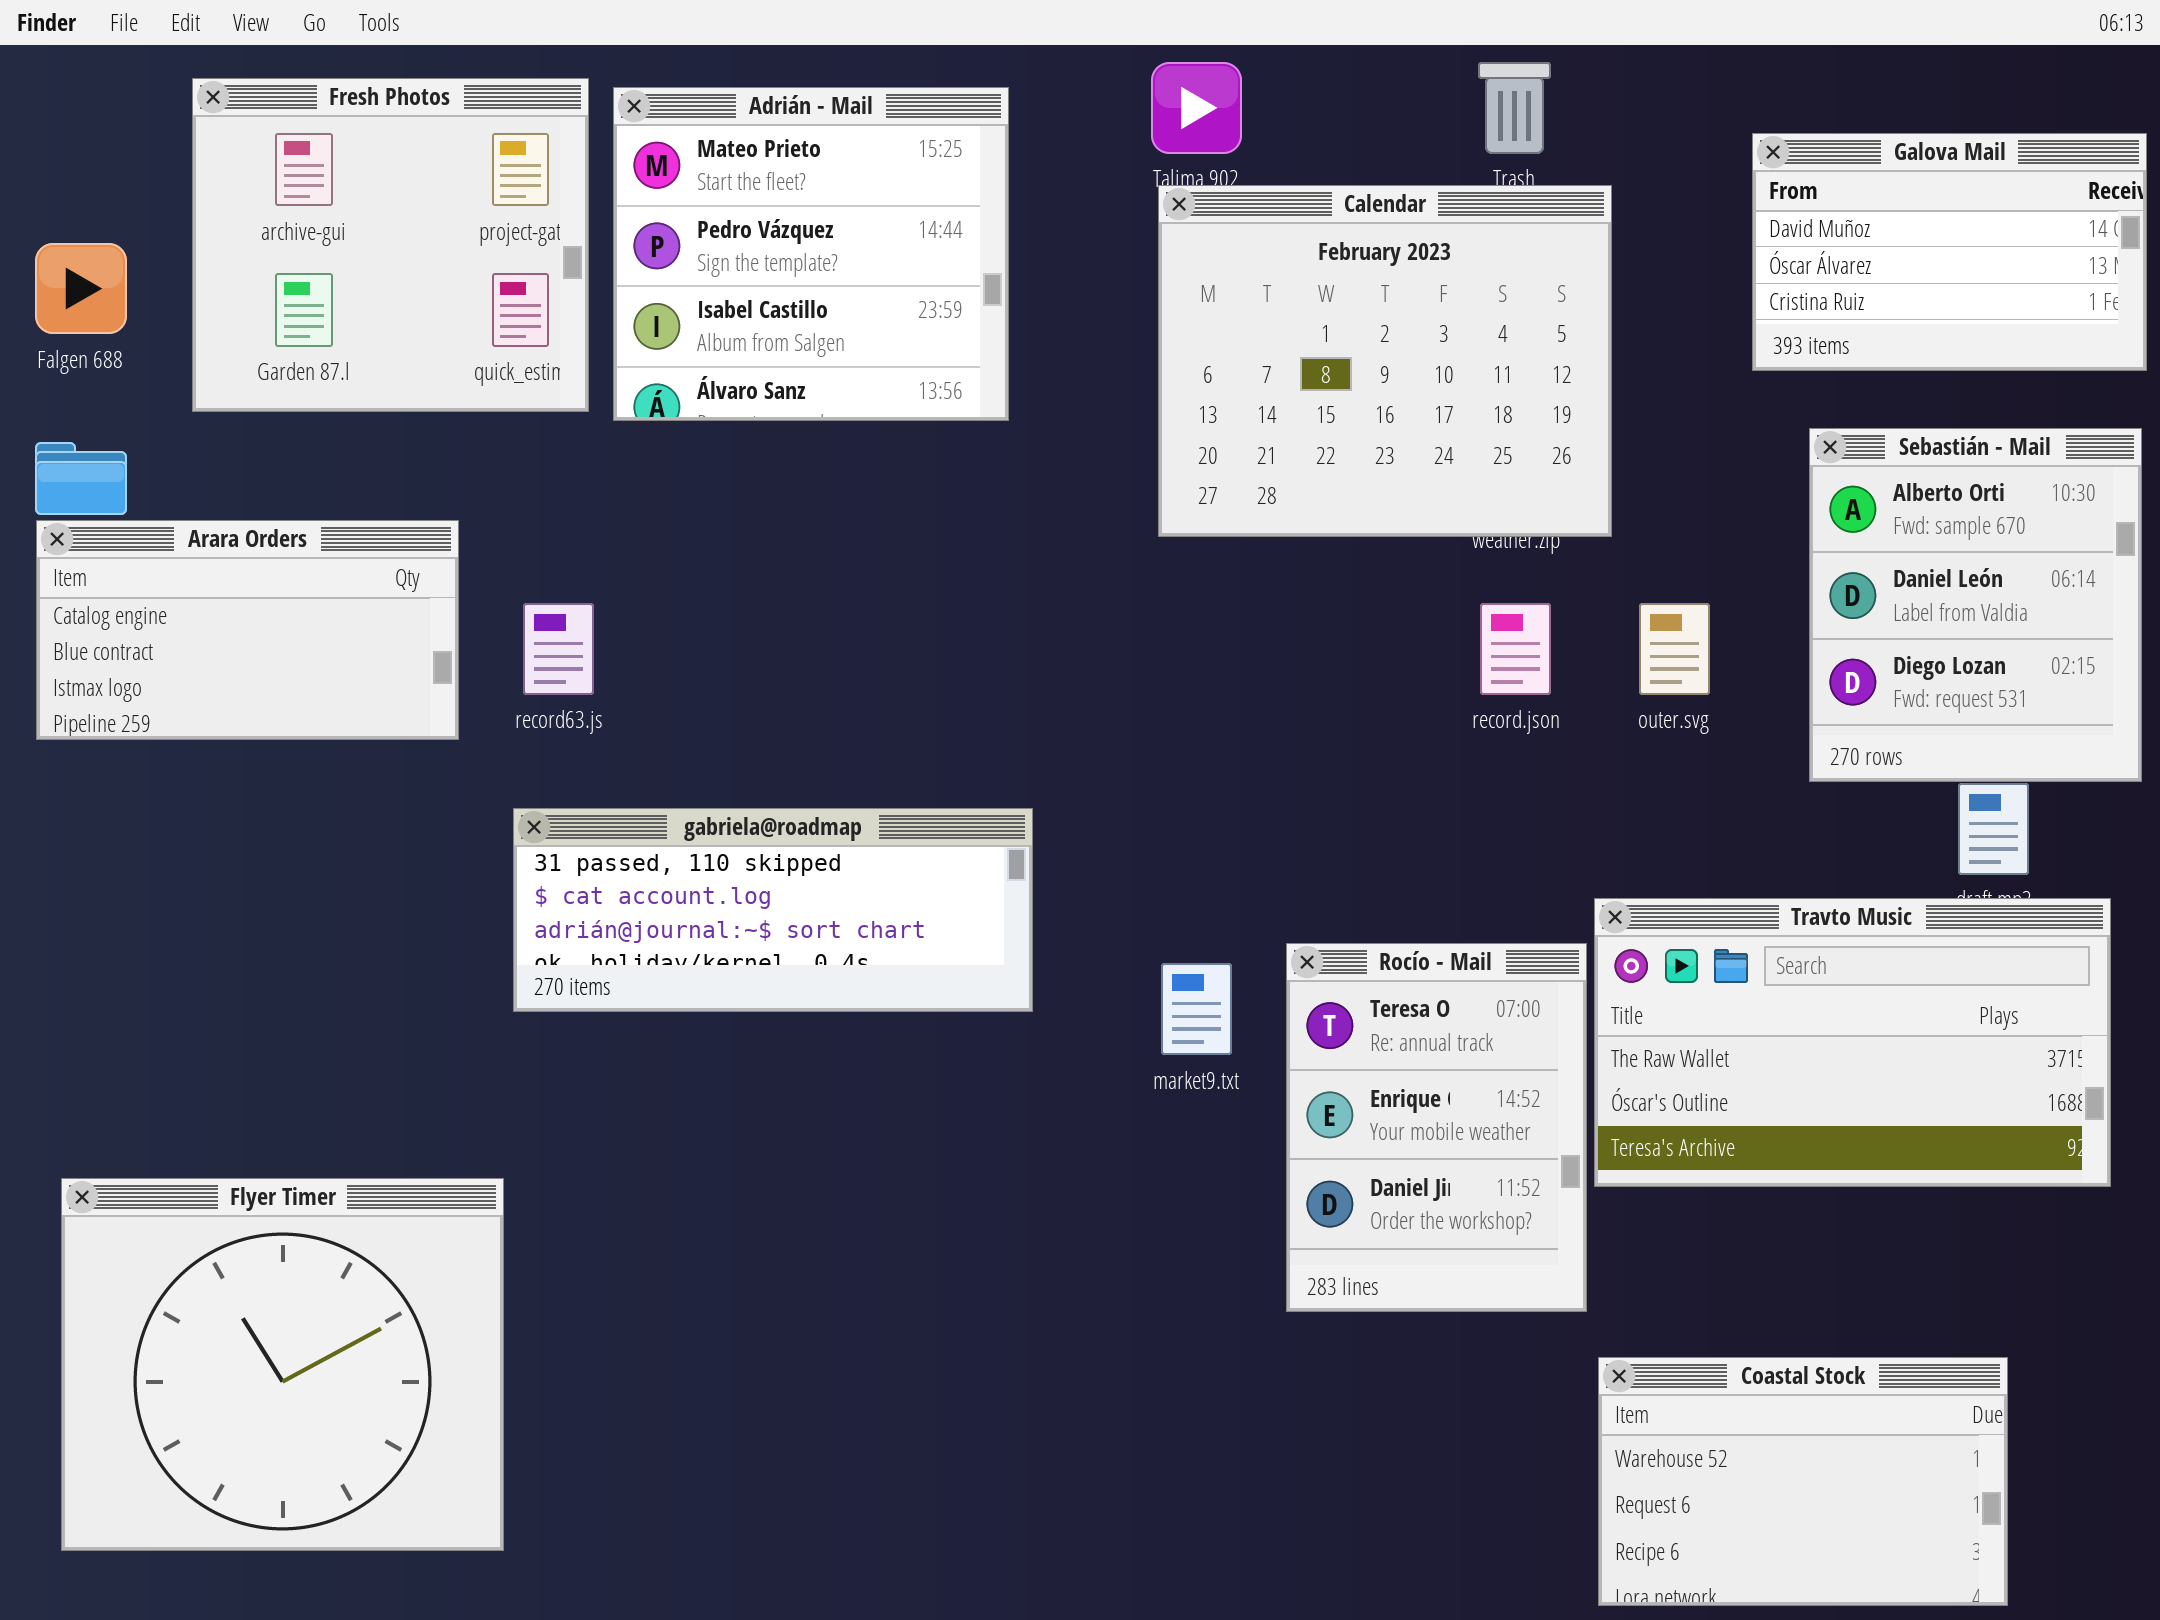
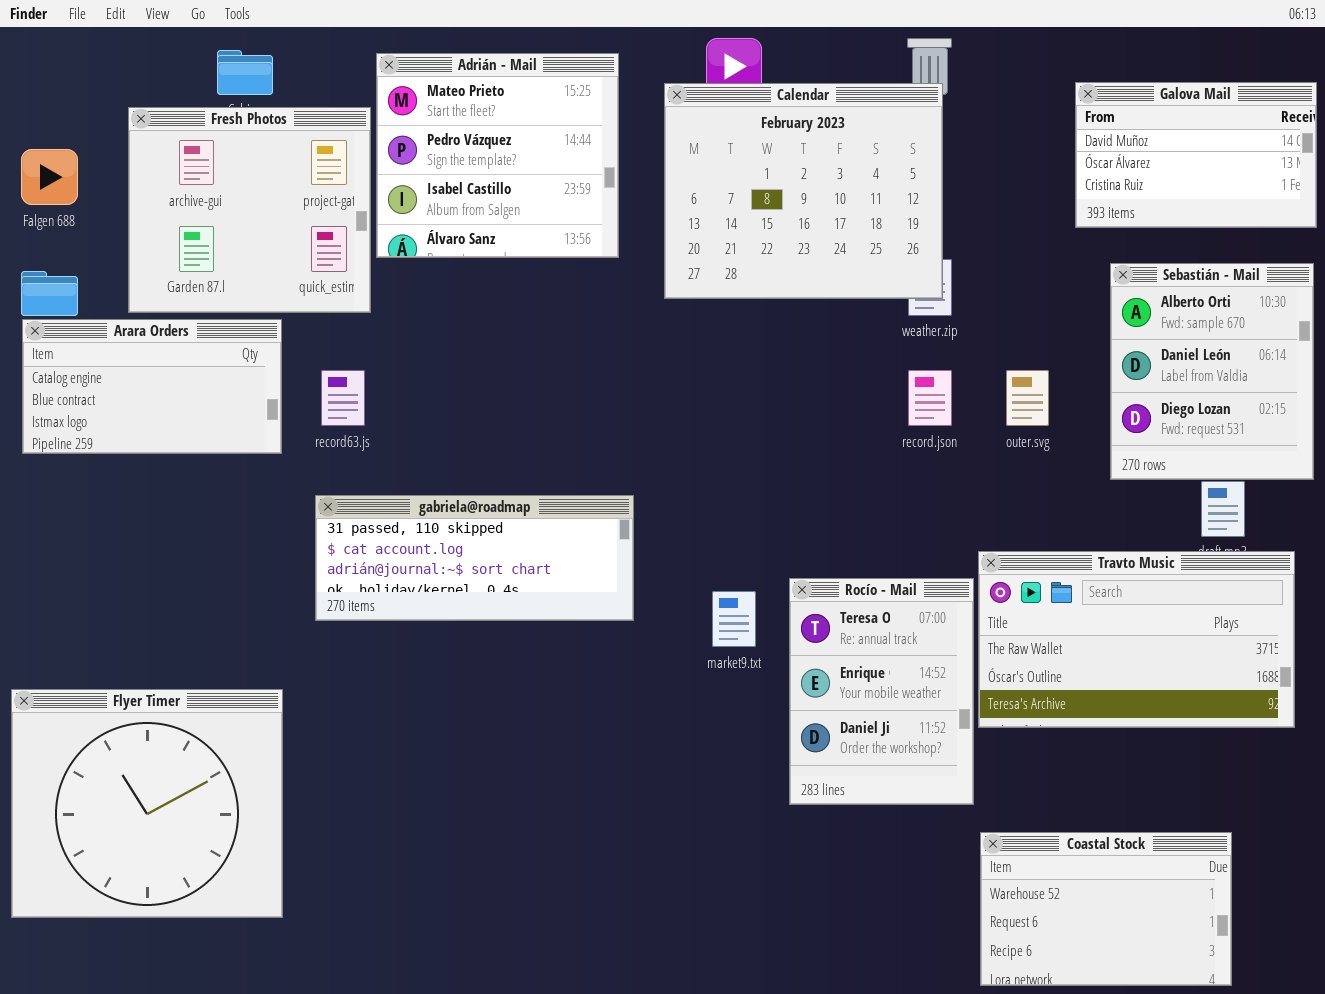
Fresh Photos: [192,78,589,412] -> [128,107,371,313], moved
Calendar: [1158,185,1612,537] -> [664,83,943,299], moved
Flyer Timer: [61,1178,504,1551] -> [11,689,283,918], moved

